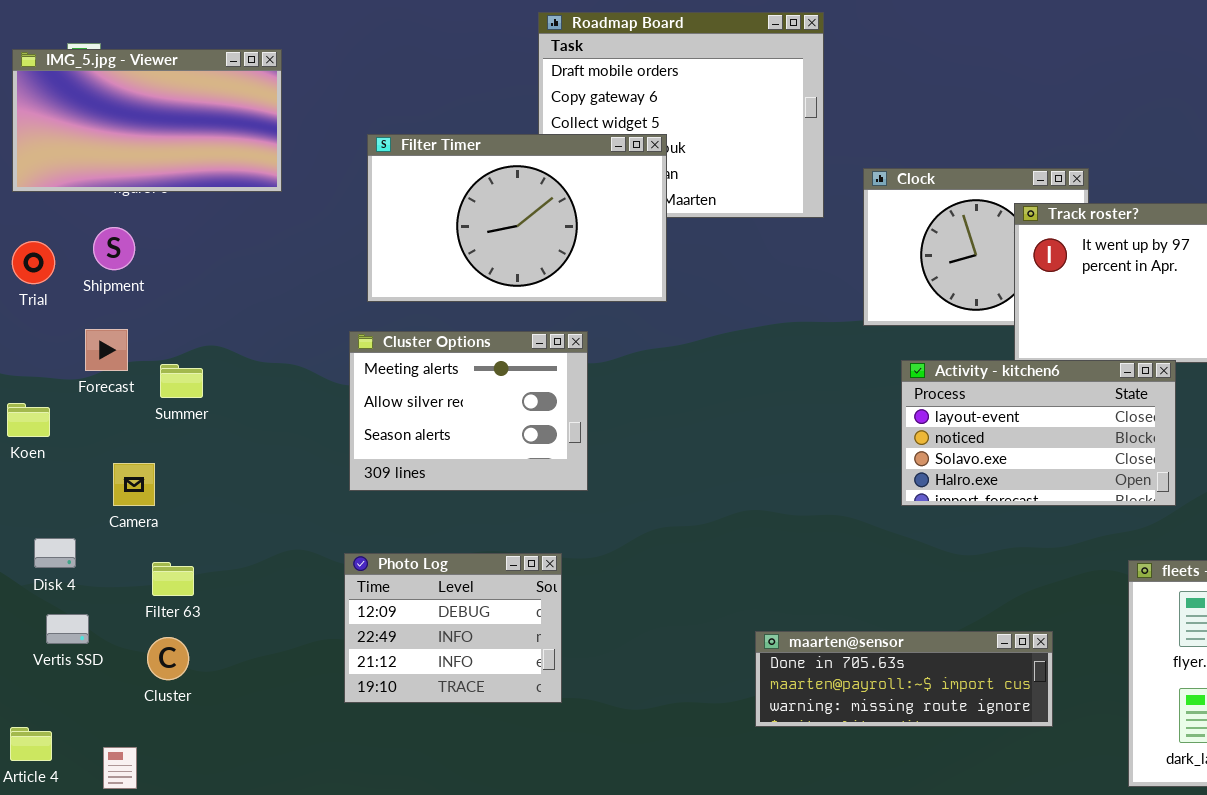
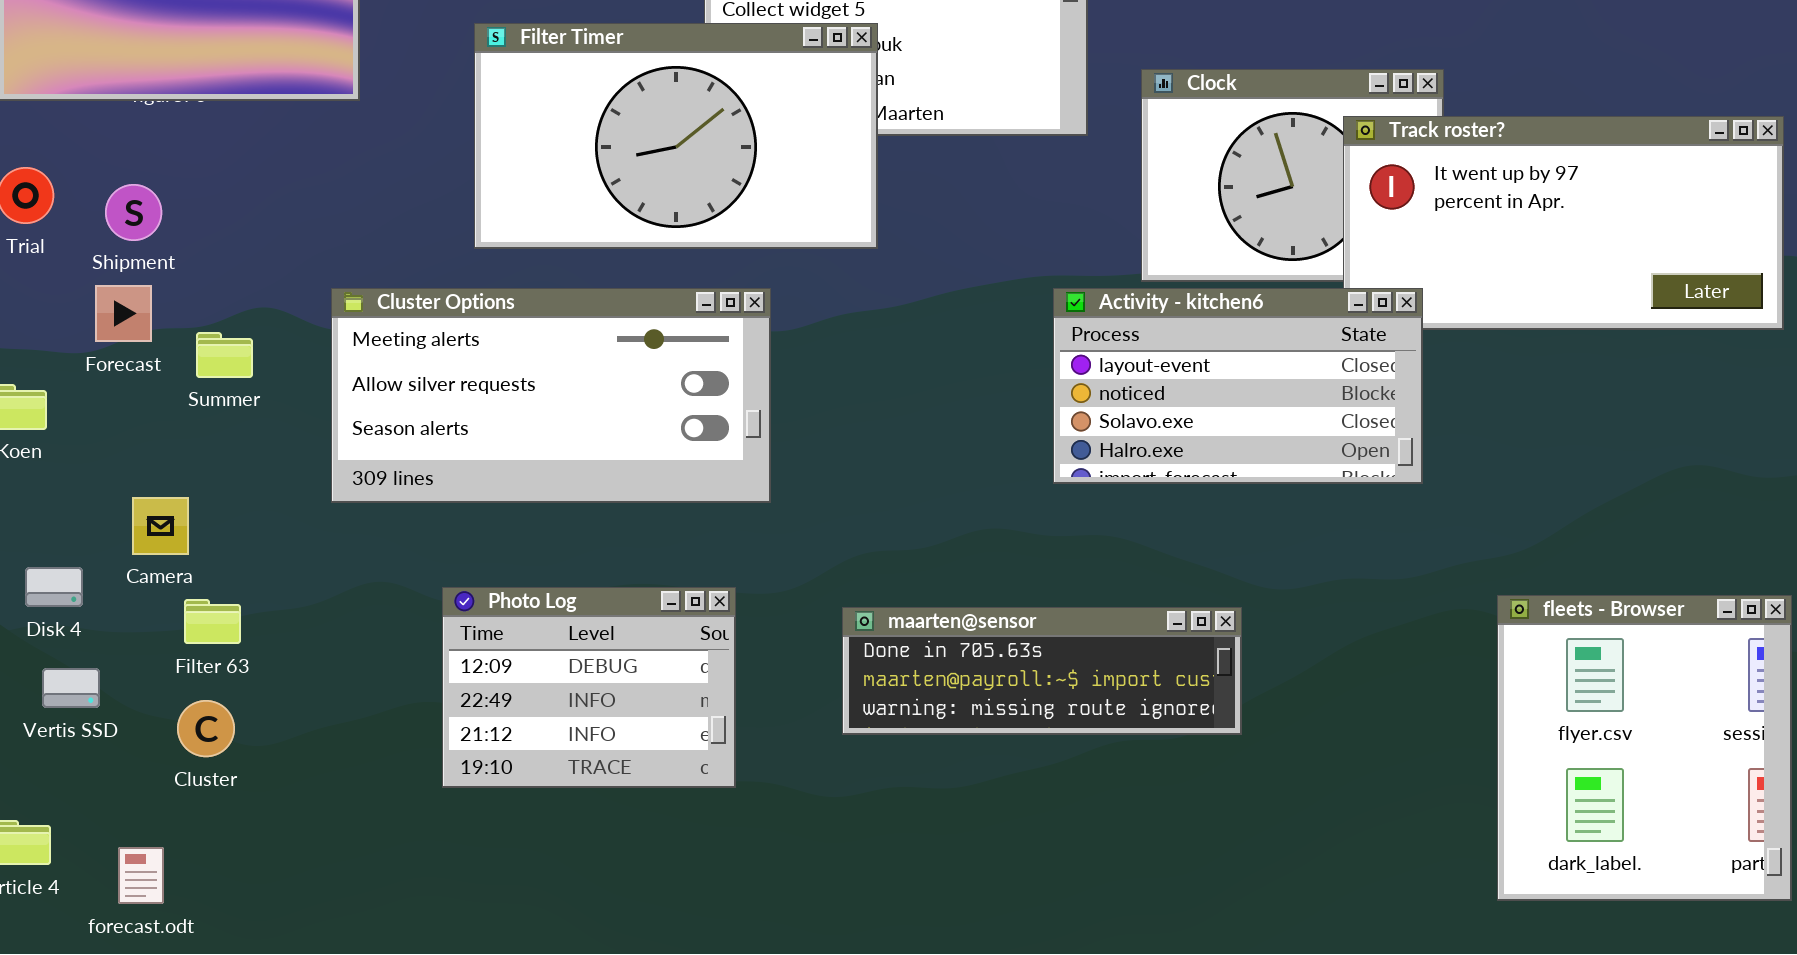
Shipment: [93,227,135,270] -> [105,184,162,241], moved
Cluster Options: [349,331,588,491] -> [331,288,771,503], resized
Activity - kitchen6: [901,360,1176,506] -> [1053,288,1423,484], moved
Camera: [113,463,155,506] -> [132,497,189,555], moved
maarten@sensor: [755,631,1053,727] -> [842,607,1242,735], moved

